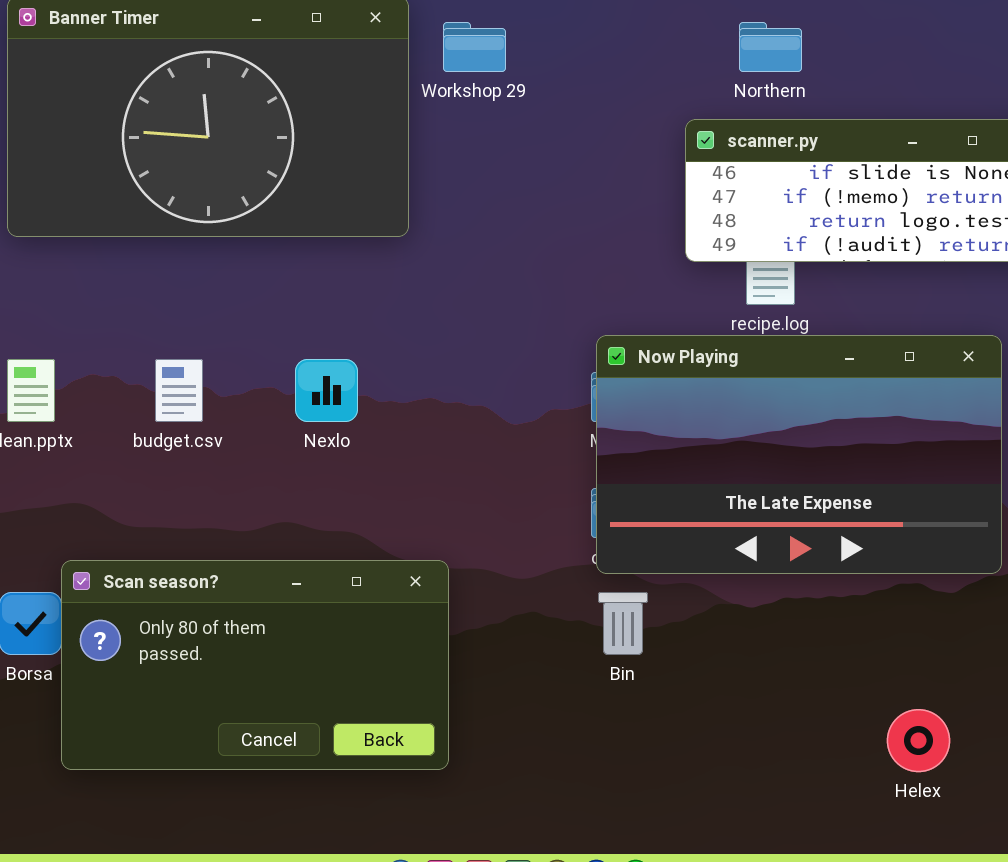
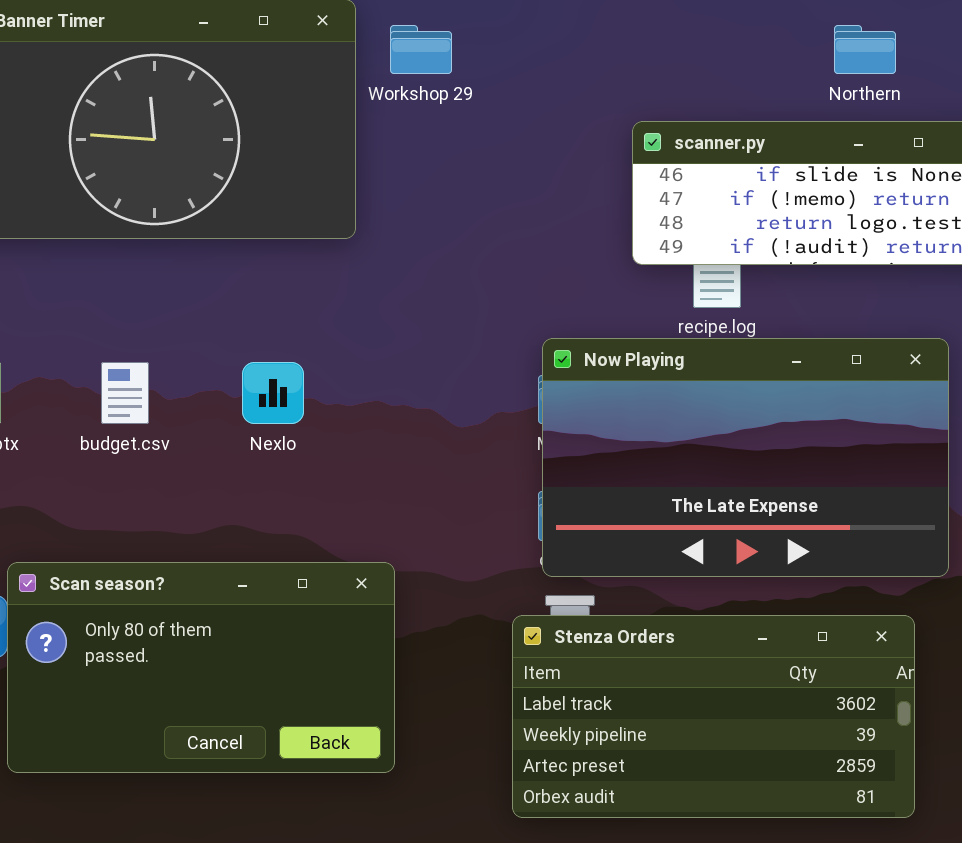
Northern: [739,22,802,72] -> [834,25,896,74], moved
Stenza Orders: none -> [512,615,915,818], opened

